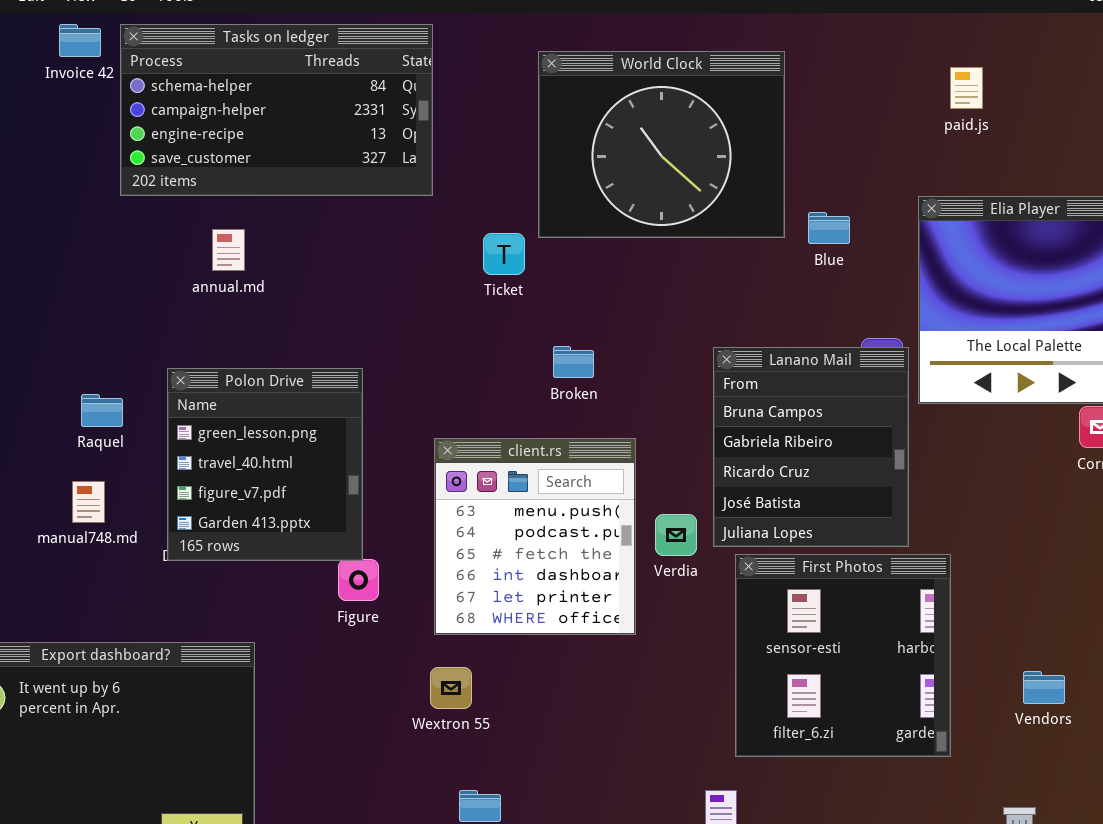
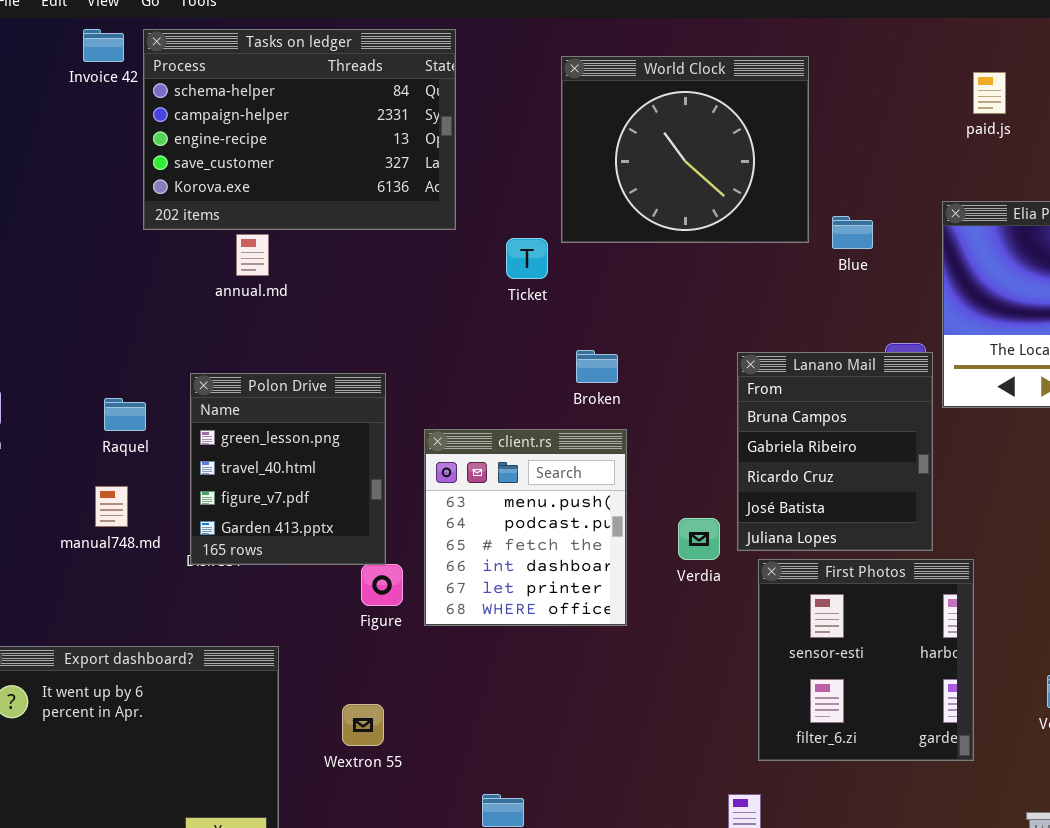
Tasks on ledger: [120,24,433,196] -> [143,29,456,230], resized
client.rs: [434,438,636,635] -> [424,429,627,626], moved
Wextron 55: [430,667,472,709] -> [342,704,384,746], moved

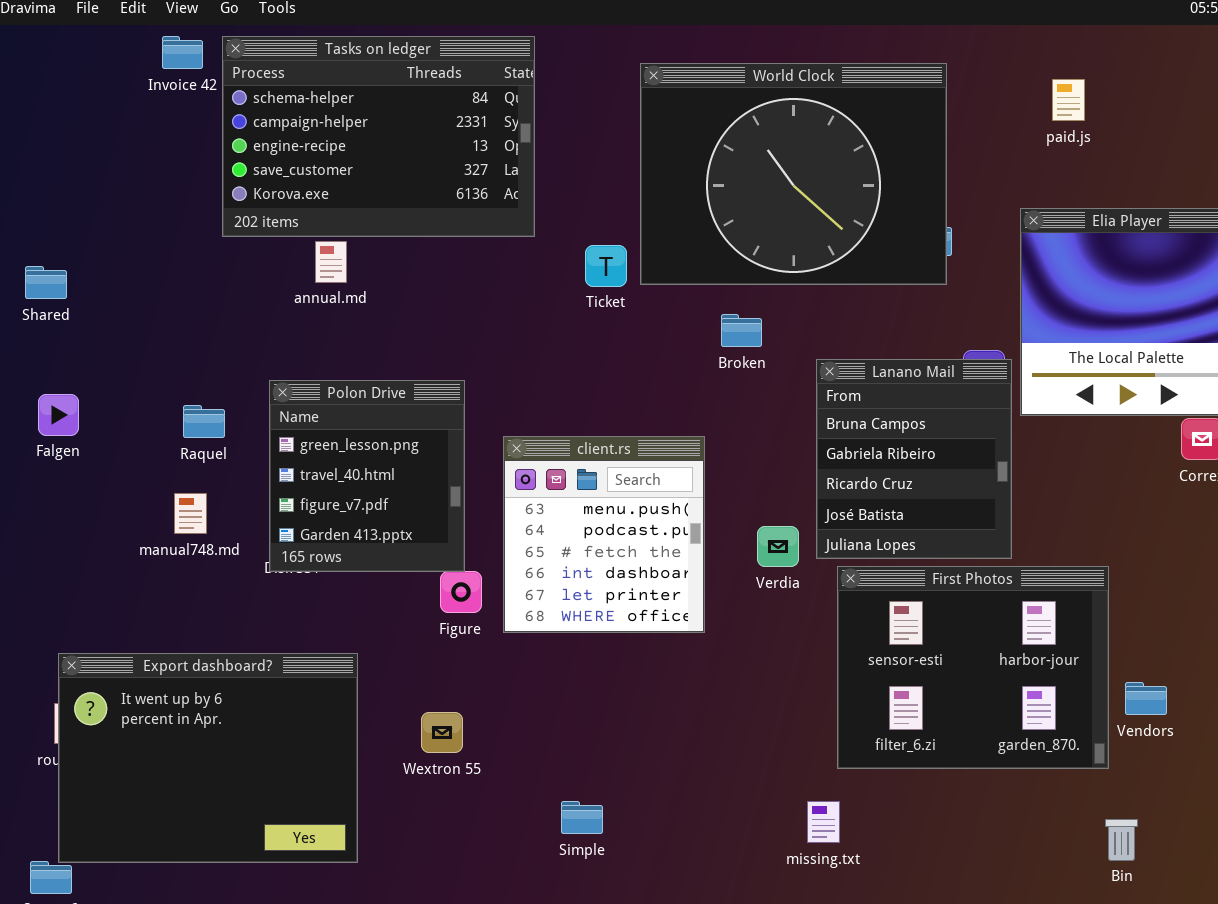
World Clock: [561,56,809,243] -> [640,63,947,285], resized
Broken: [576,350,618,383] -> [721,314,762,347], moved
First Photos: [758,559,974,761] -> [837,566,1109,769], resized

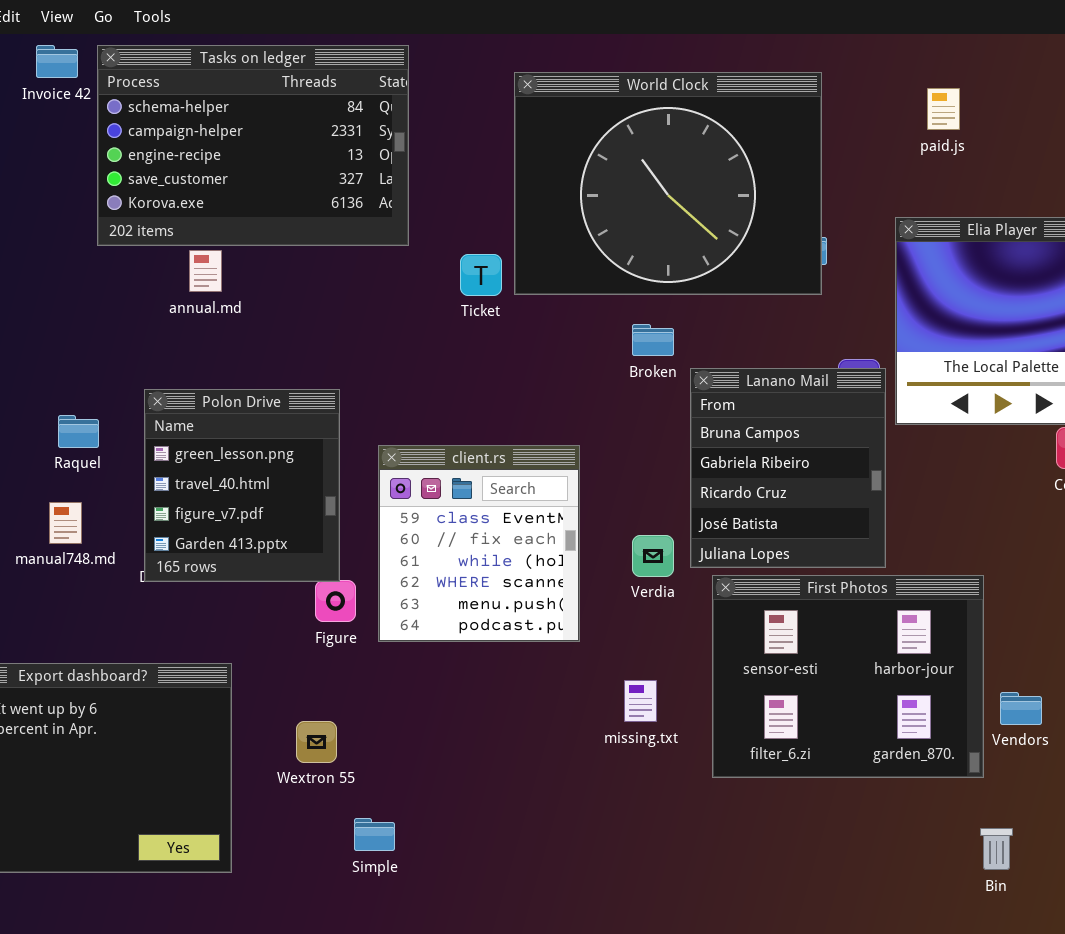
Broken: [721,314,762,347] -> [632,324,674,356], moved
client.rs: [503,436,705,633] -> [378,445,580,642], scrolled up 4 rows
Simple: [561,801,603,834] -> [354,818,395,851], moved
missing.txt: [807,801,840,843] -> [624,680,657,722], moved

